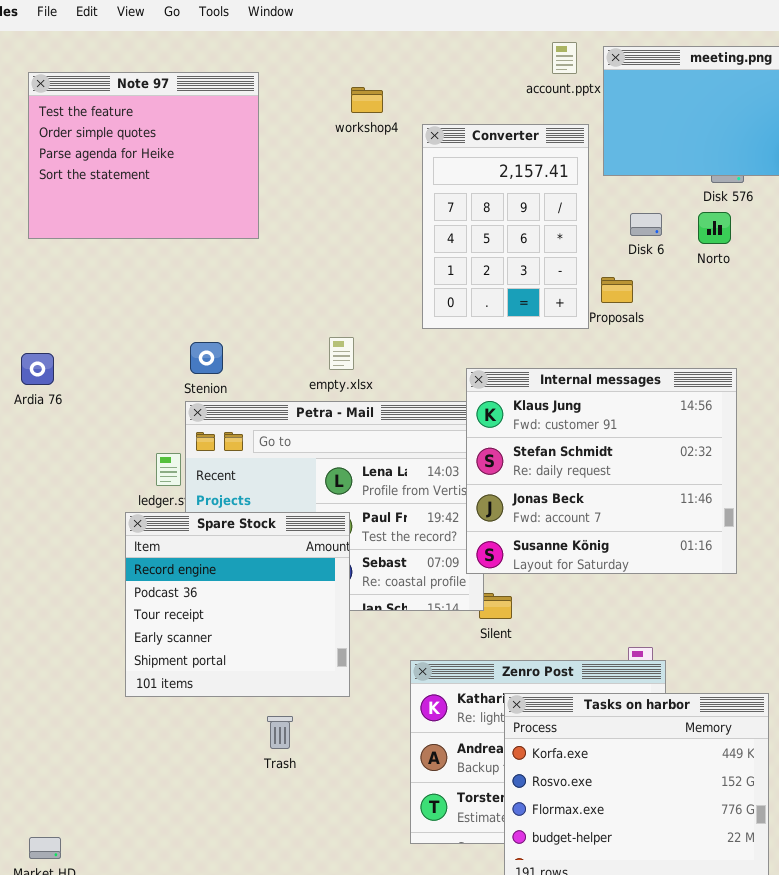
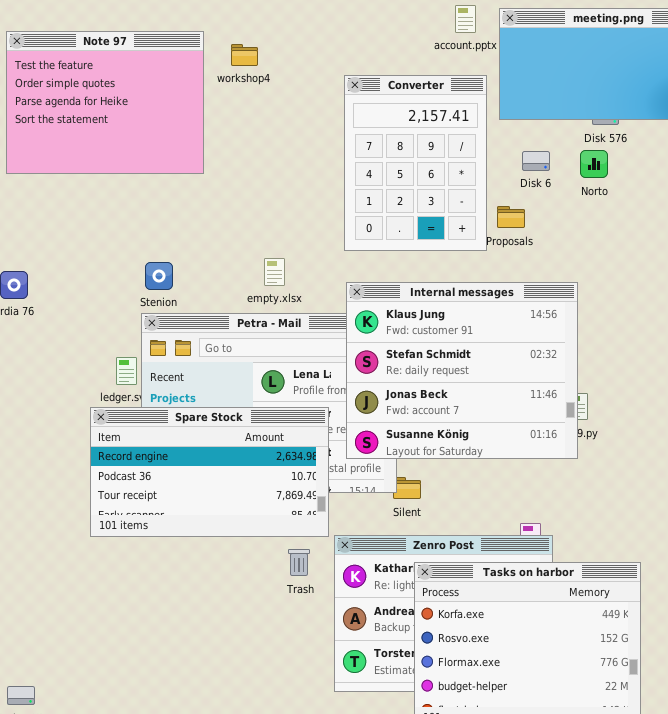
workshop4: [351,87,383,113] -> [231,44,258,66], moved
Internal messages: [466,368,737,574] -> [346,282,578,459], moved
Spare Stock: [125,512,350,697] -> [90,407,329,537], resized
Trash: [267,716,293,749] -> [288,549,310,576], moved

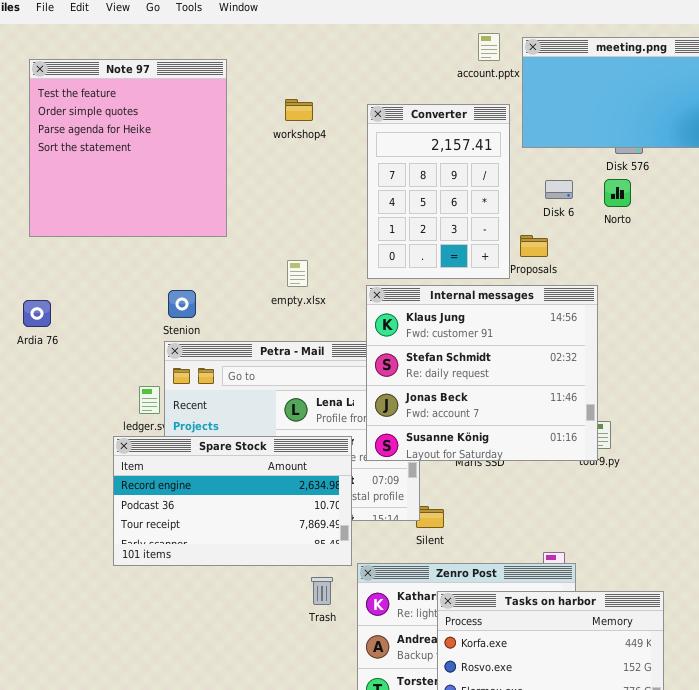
Note 97: [6,31,204,174] -> [29,59,227,237], resized
workshop4: [231,44,258,66] -> [285,99,313,121], moved
empty.xlsx: [264,258,285,286] -> [287,260,308,287], moved
Internal messages: [346,282,578,459] -> [366,285,598,461], moved

